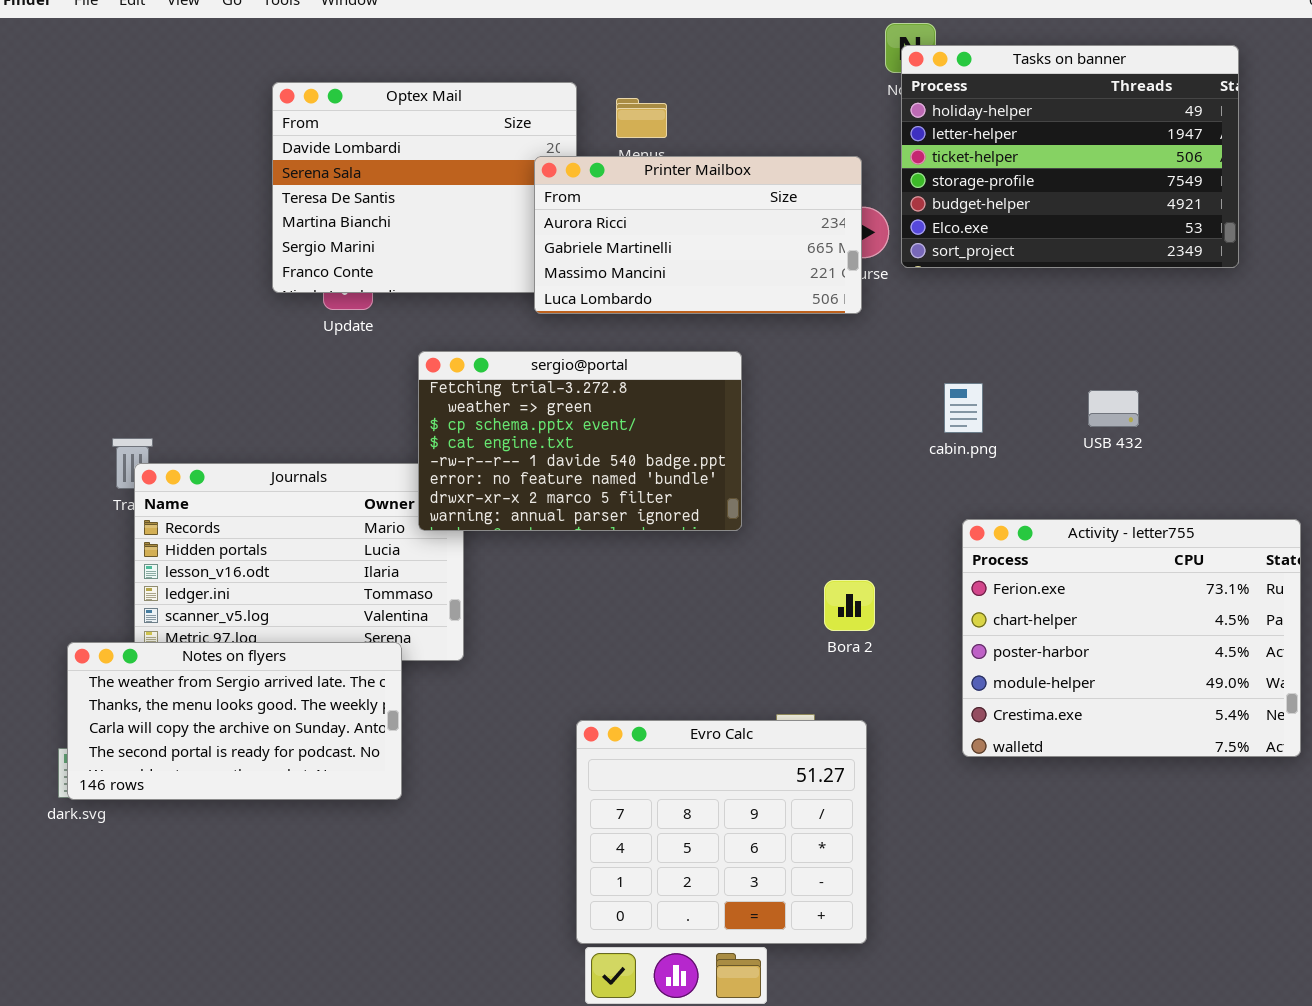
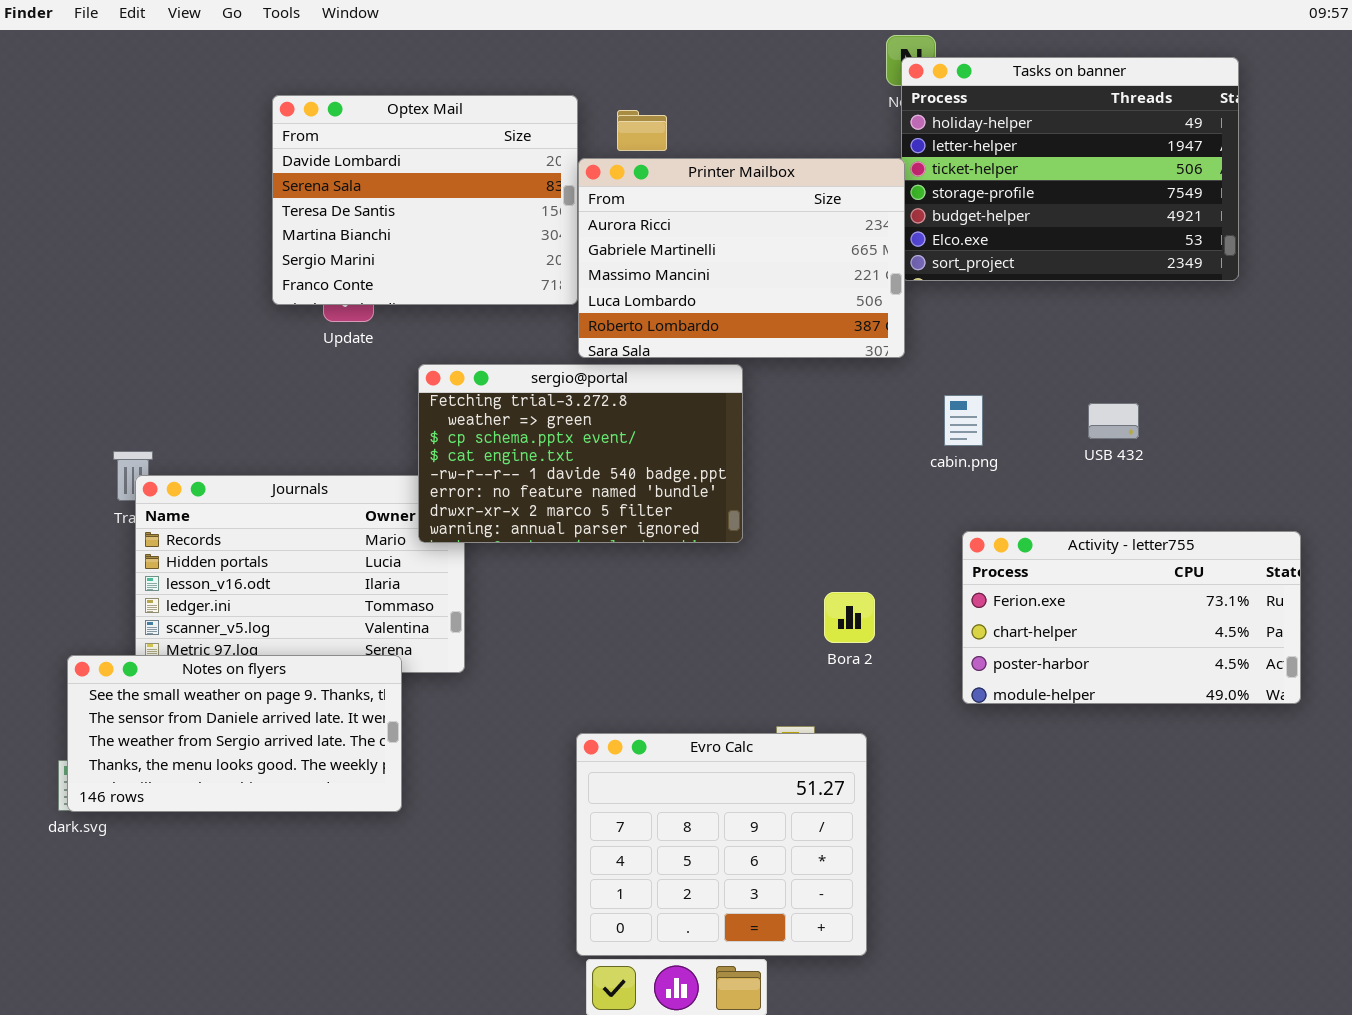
Printer Mailbox: [534,156,862,314] -> [578,158,905,358], moved, resized
Activity - letter755: [962,519,1301,757] -> [962,531,1301,704], resized
Notes on flyers: [67,642,402,800] -> [67,655,402,812], scrolled up 2 rows

